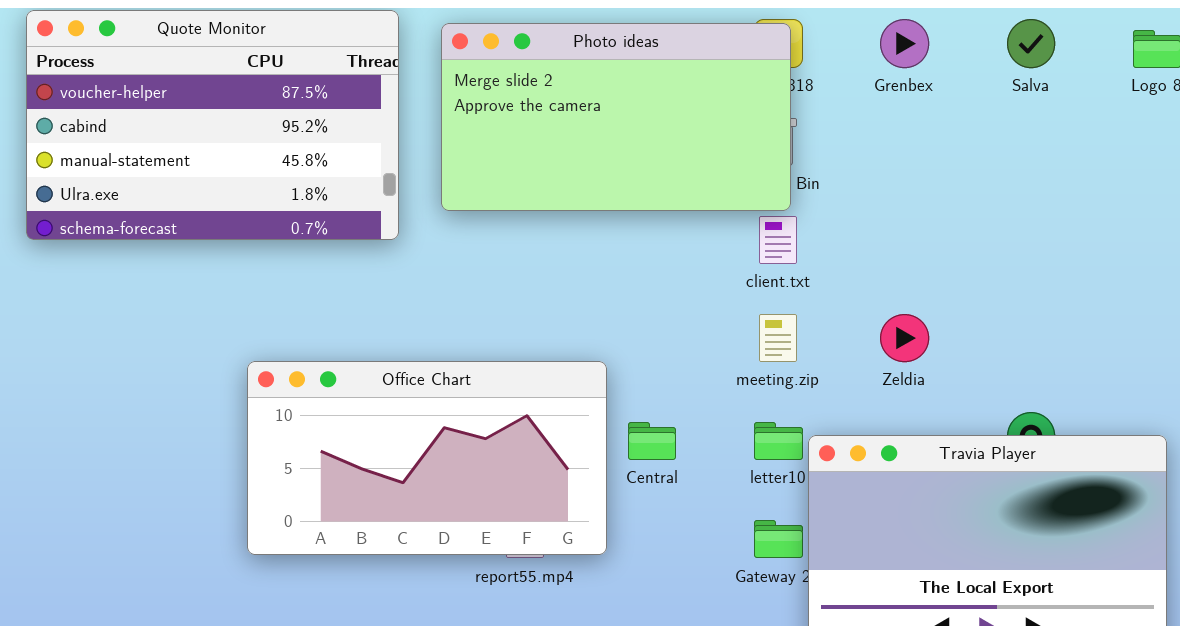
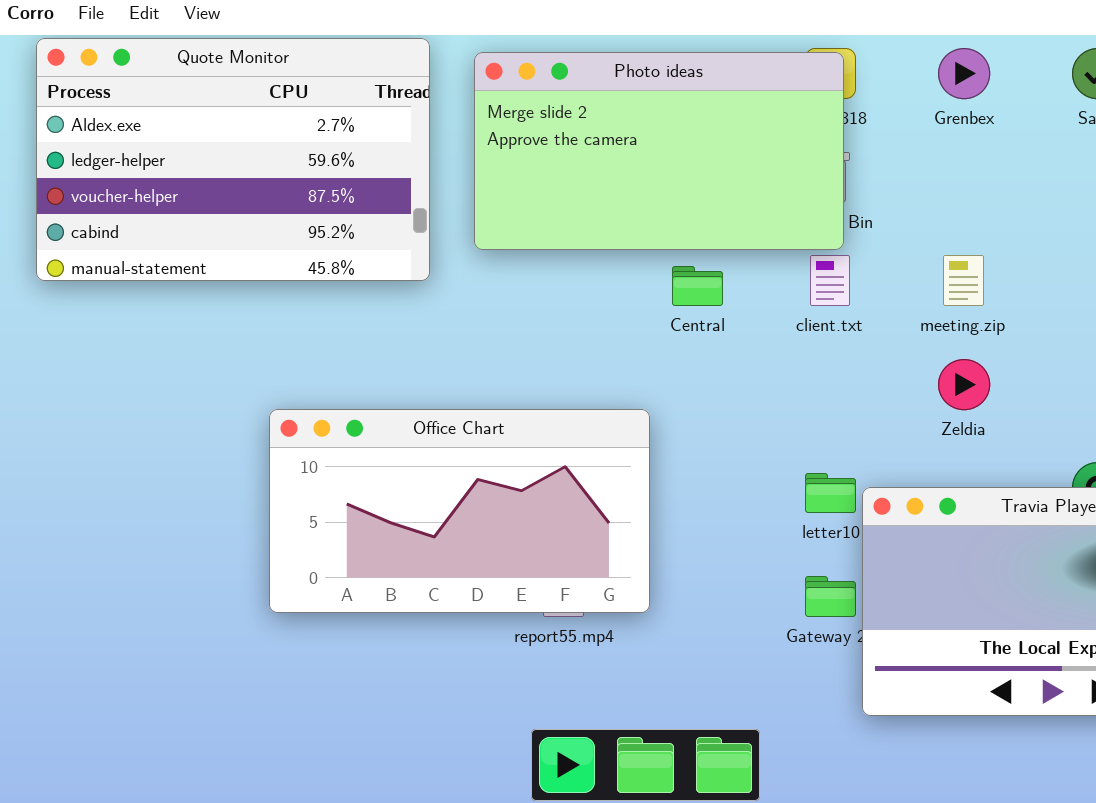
Quote Monitor: [26,10,399,240] -> [36,38,430,281], scrolled up 2 rows
meeting.zip: [759,314,797,362] -> [943,255,984,306], moved
Central: [628,422,676,460] -> [672,266,723,306], moved

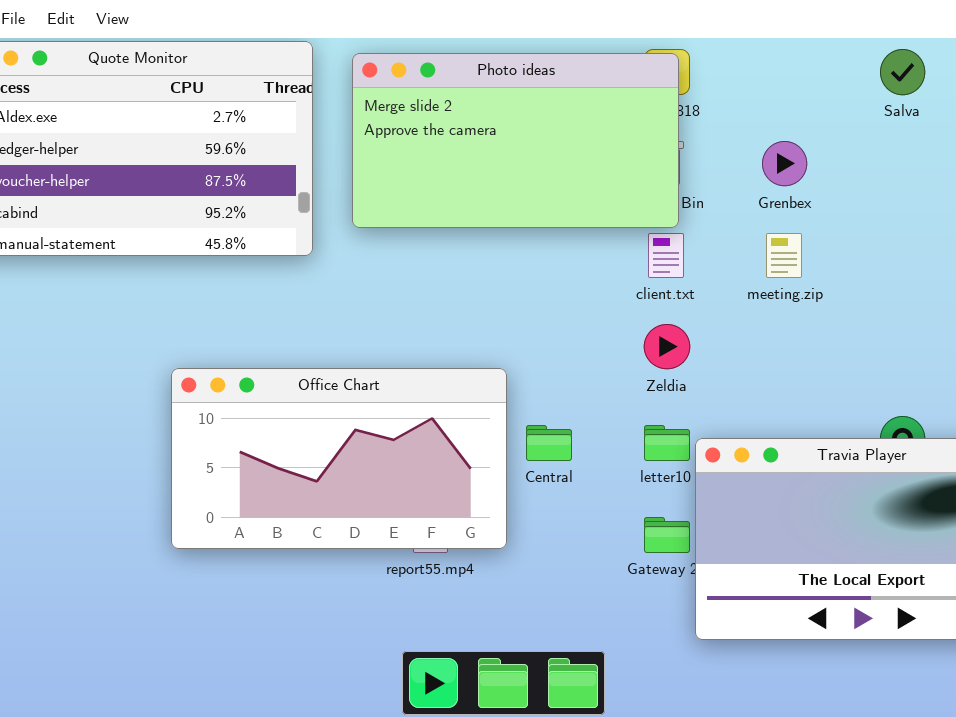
Grenbex: [938,48,990,99] -> [762,141,807,186], moved
Central: [672,266,723,306] -> [526,425,572,461], moved
Zeldia: [938,359,990,410] -> [644,324,690,369], moved

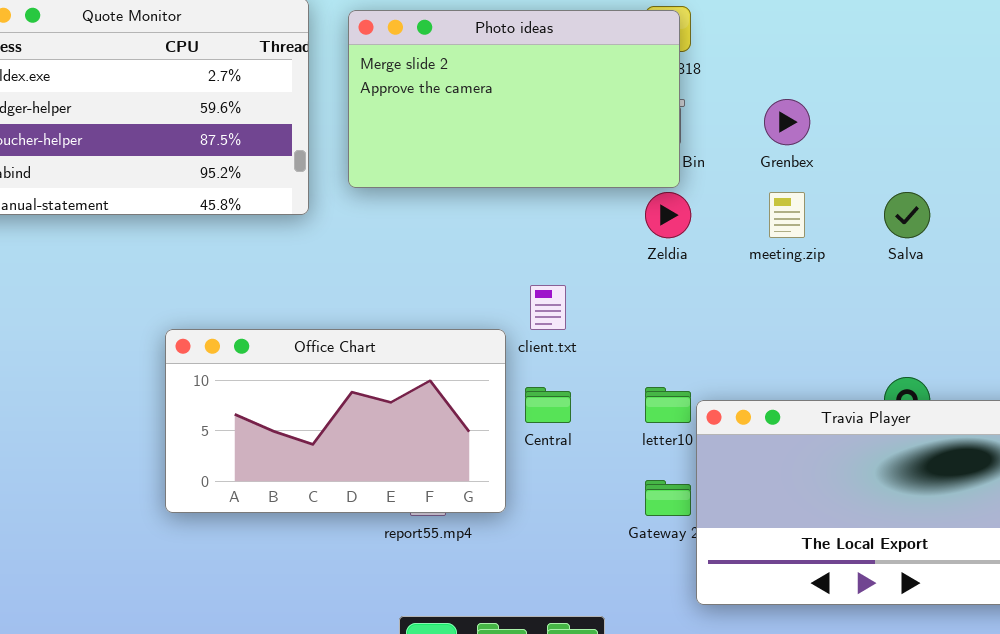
Salva: [880,49,925,95] -> [884,192,930,238], moved
client.txt: [648,233,684,278] -> [530,285,566,330], moved
Zeldia: [644,324,690,369] -> [645,192,691,238], moved

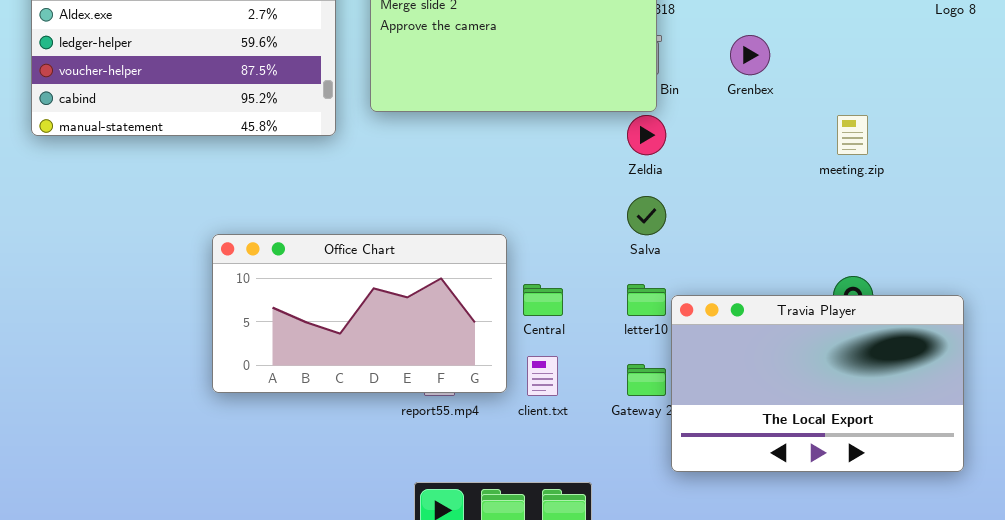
meeting.zip: [769,192,805,238] -> [837,115,868,155], moved
Salva: [884,192,930,238] -> [627,196,666,235], moved
client.txt: [530,285,566,330] -> [527,356,558,396], moved

